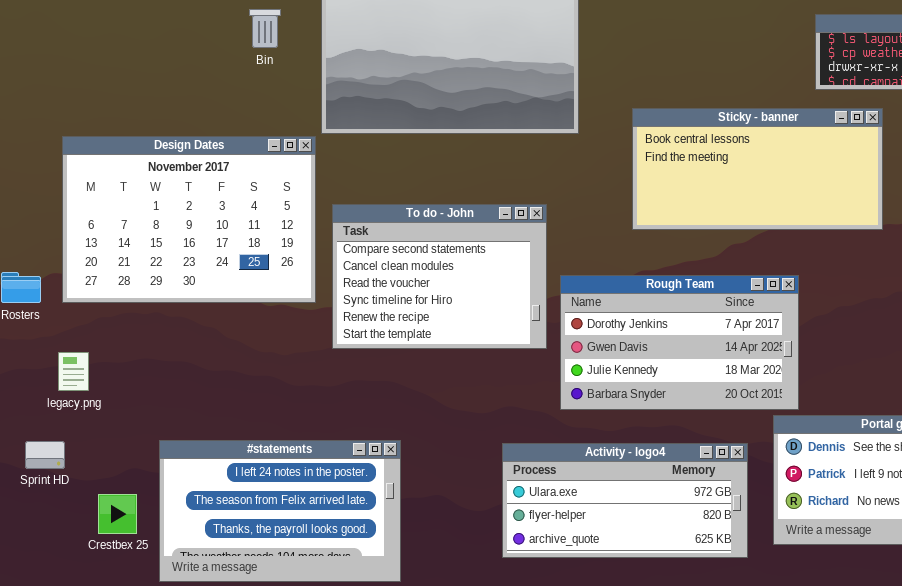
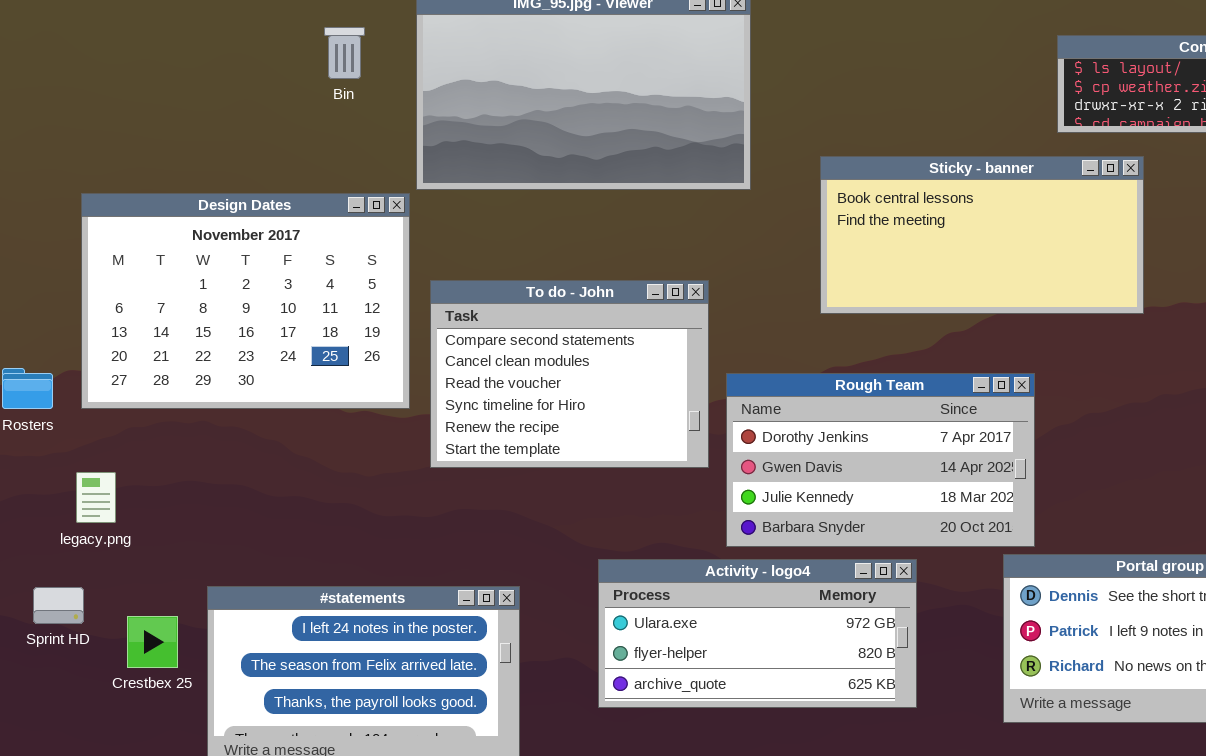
Activity - logo4: [502,443,748,558] -> [598,559,917,708], moved
Crestbex 25: [98,494,137,534] -> [127,616,178,668], moved

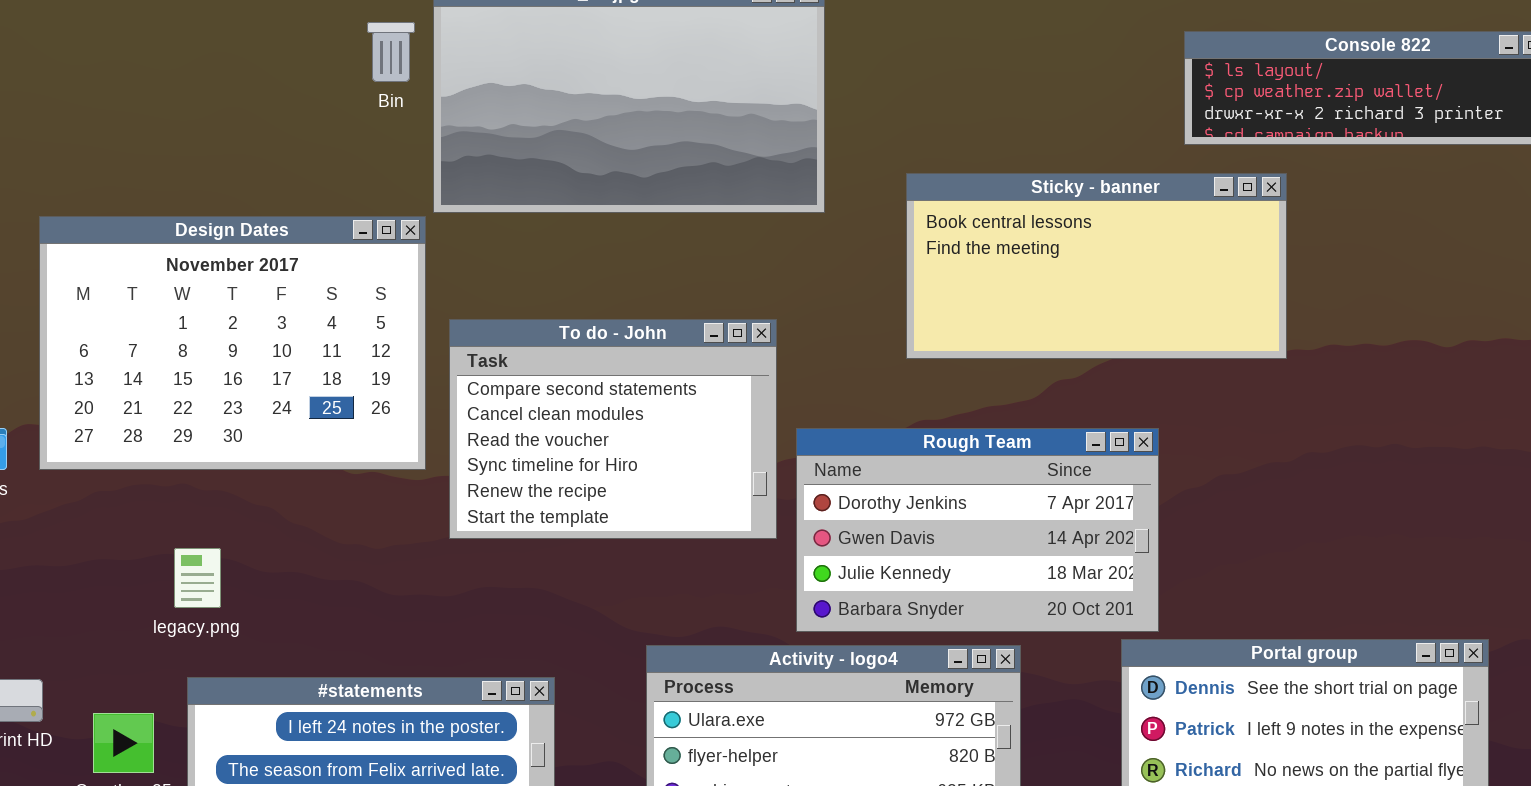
Bin: [324,27,365,79] -> [367,22,415,82], moved
legacy.png: [76,472,116,523] -> [174,548,221,608], moved

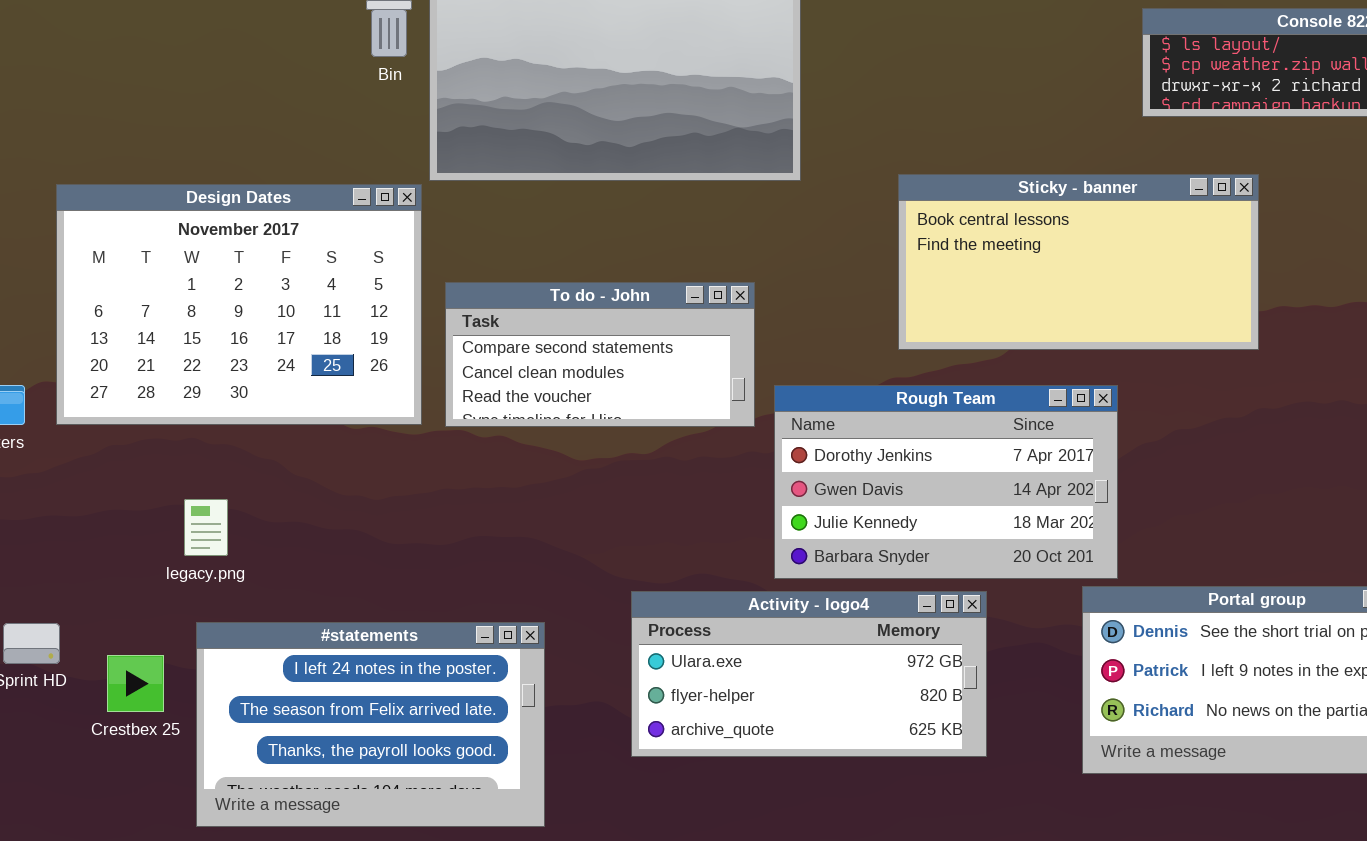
Sticky - banner: [906,173,1287,359] -> [898,174,1259,350], moved
To do - John: [449,319,777,539] -> [445,282,755,427], resized

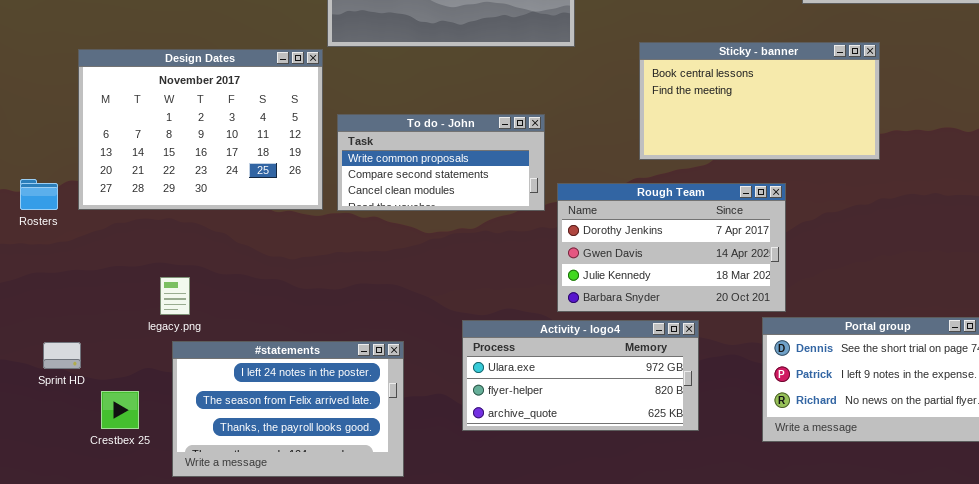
To do - John: [445,282,755,427] -> [337,114,545,211], scrolled up 1 row
legacy.png: [184,499,228,556] -> [160,277,190,315], moved
Crestbex 25: [107,655,164,712] -> [101,391,139,429], moved

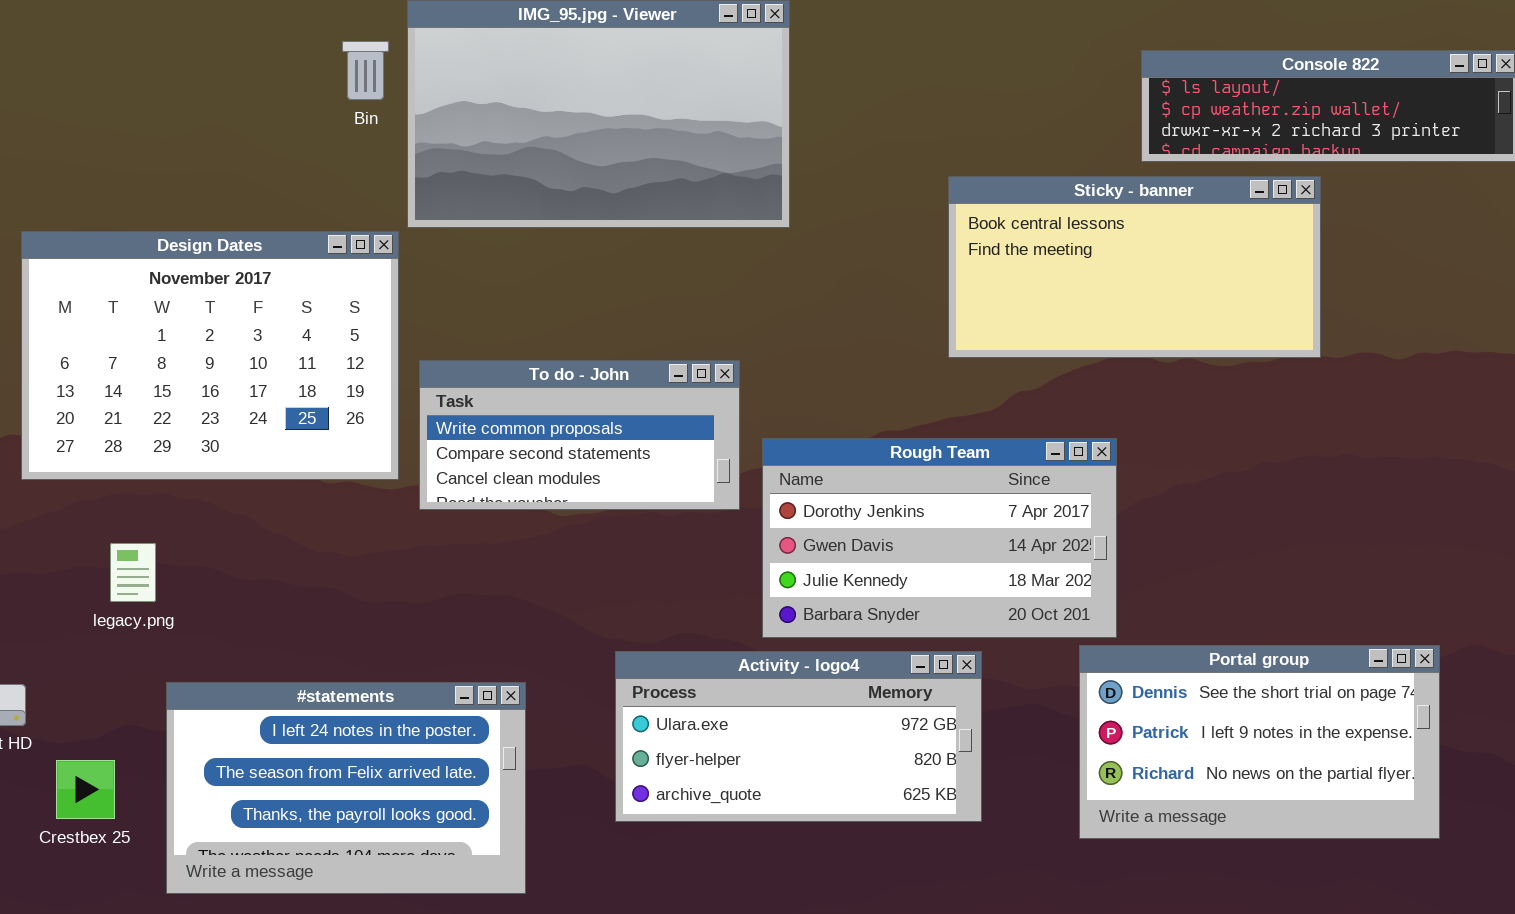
Sticky - banner: [639,42,880,160] -> [948,176,1321,358], moved
To do - John: [337,114,545,211] -> [419,360,740,510], moved
legacy.png: [160,277,190,315] -> [110,543,156,602], moved

